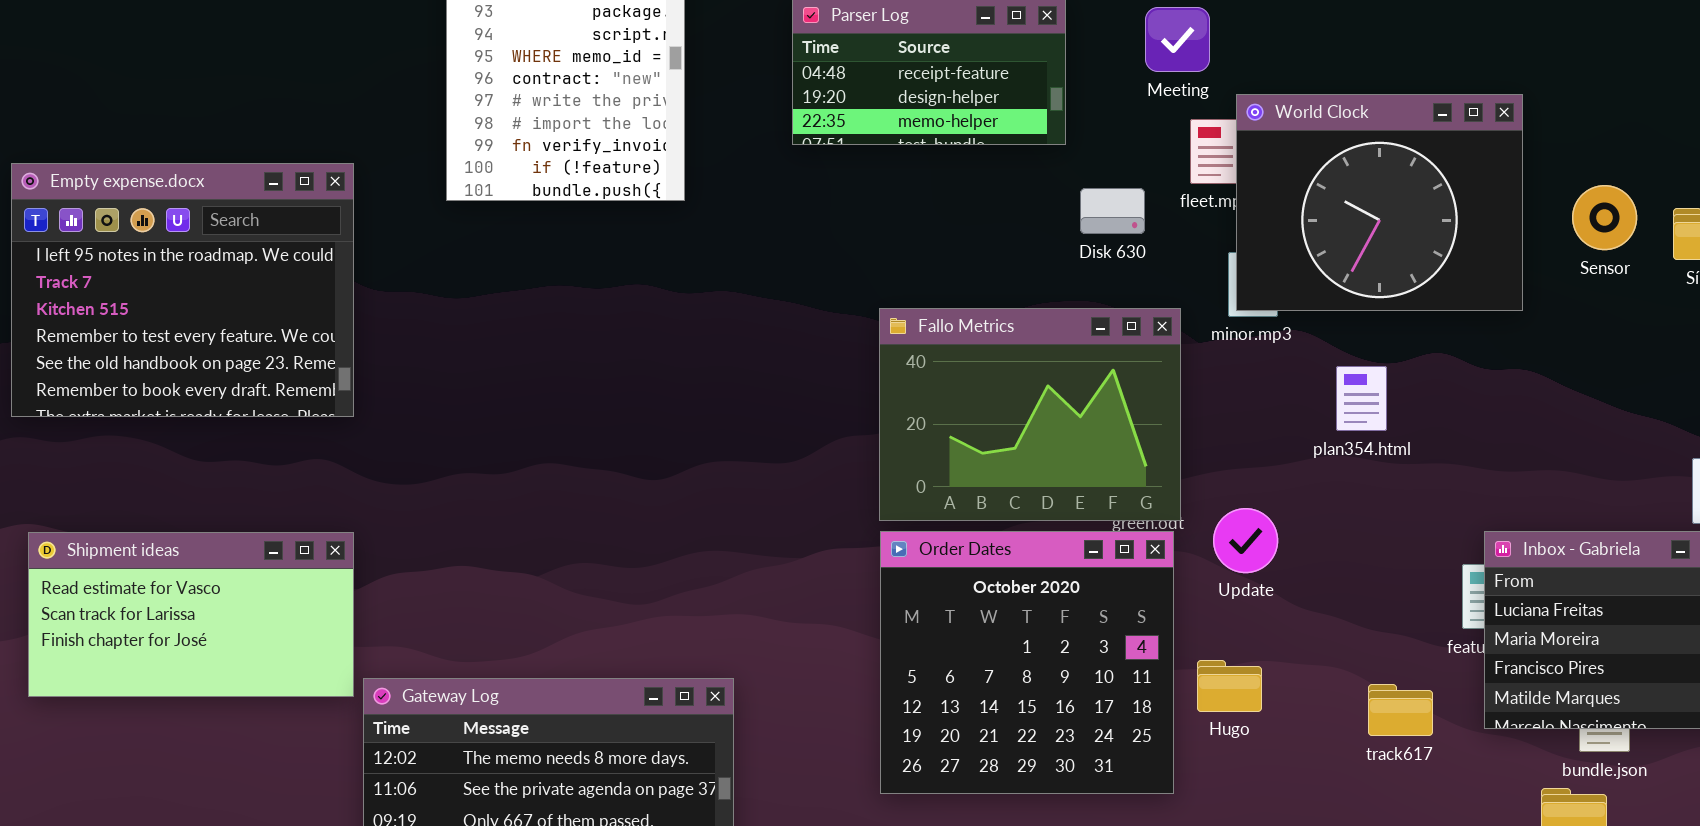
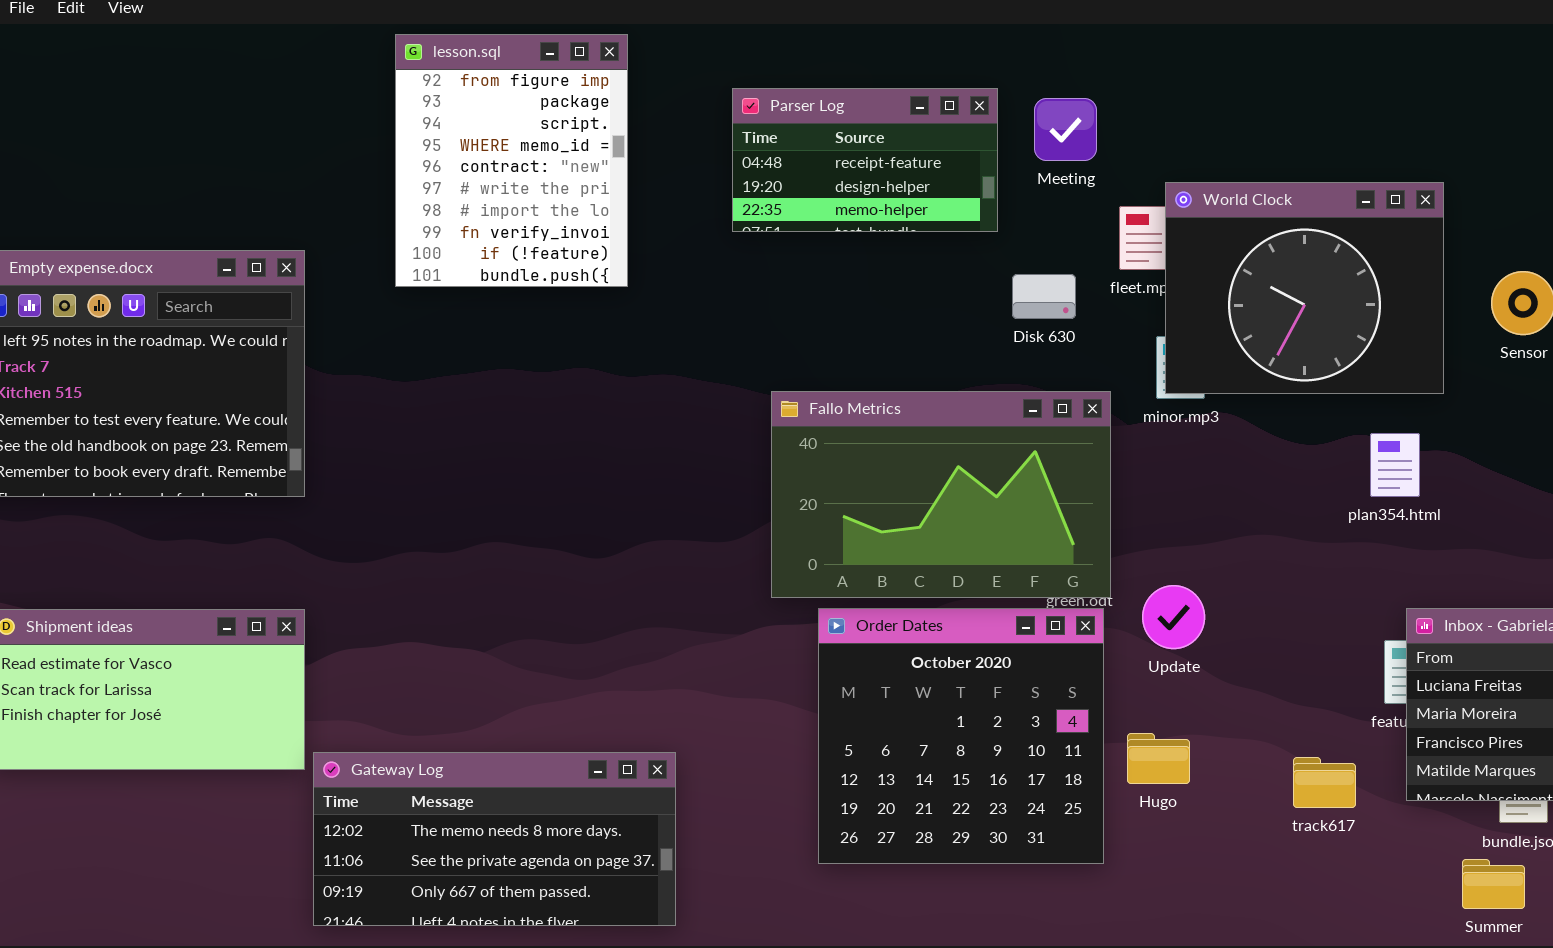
Meeting: [1145,7,1210,72] -> [1034,98,1097,161], moved
Fallo Metrics: [879,308,1181,521] -> [771,391,1111,598], resized
plan354.html: [1336,366,1387,431] -> [1370,433,1420,497], moved

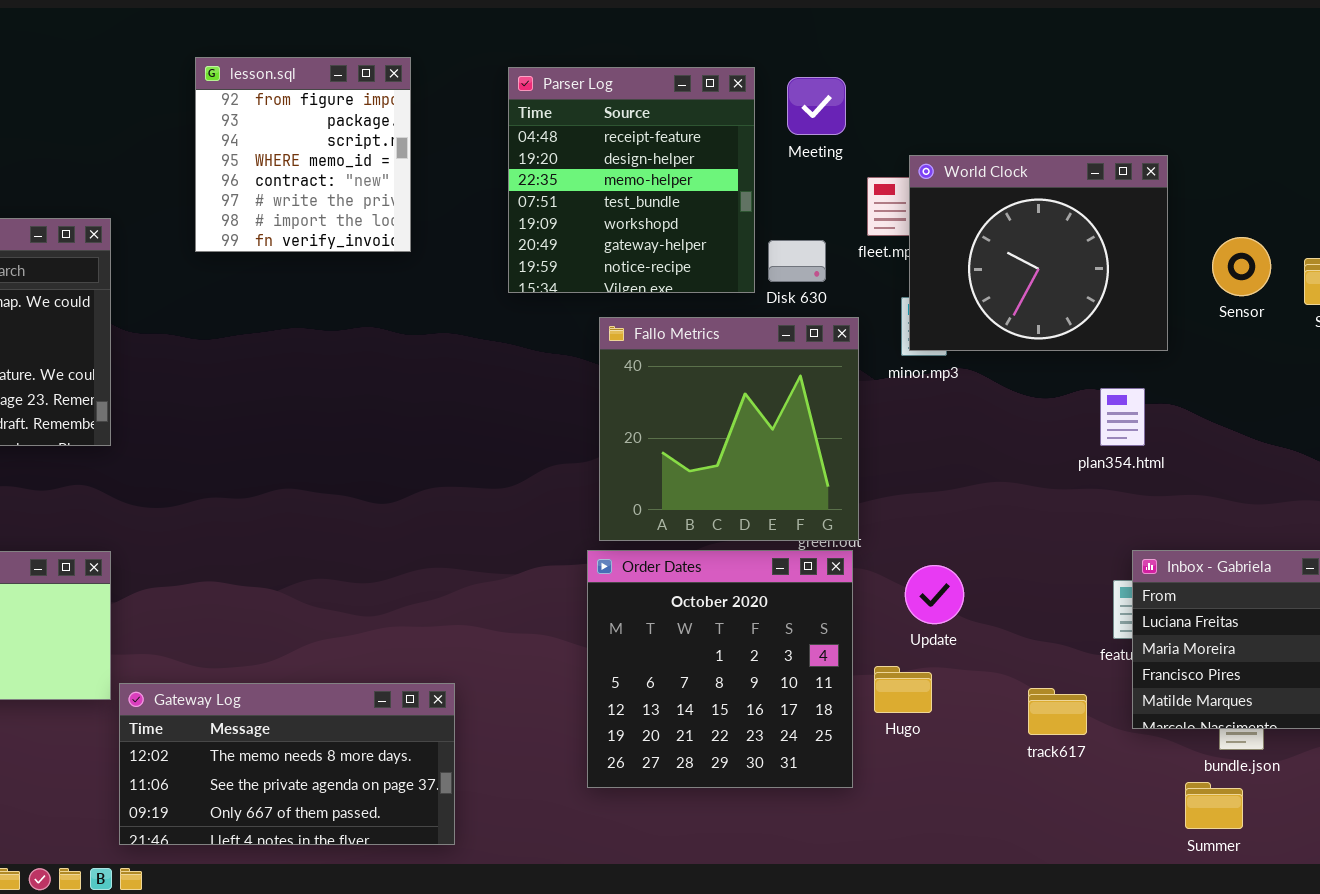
lesson.sql: [395,34,628,287] -> [195,57,411,252], resized
Parser Log: [732,88,998,232] -> [508,67,755,293], resized
Fallo Metrics: [771,391,1111,598] -> [599,317,859,541], resized
Update: [1142,585,1205,649] -> [905,565,964,624], moved

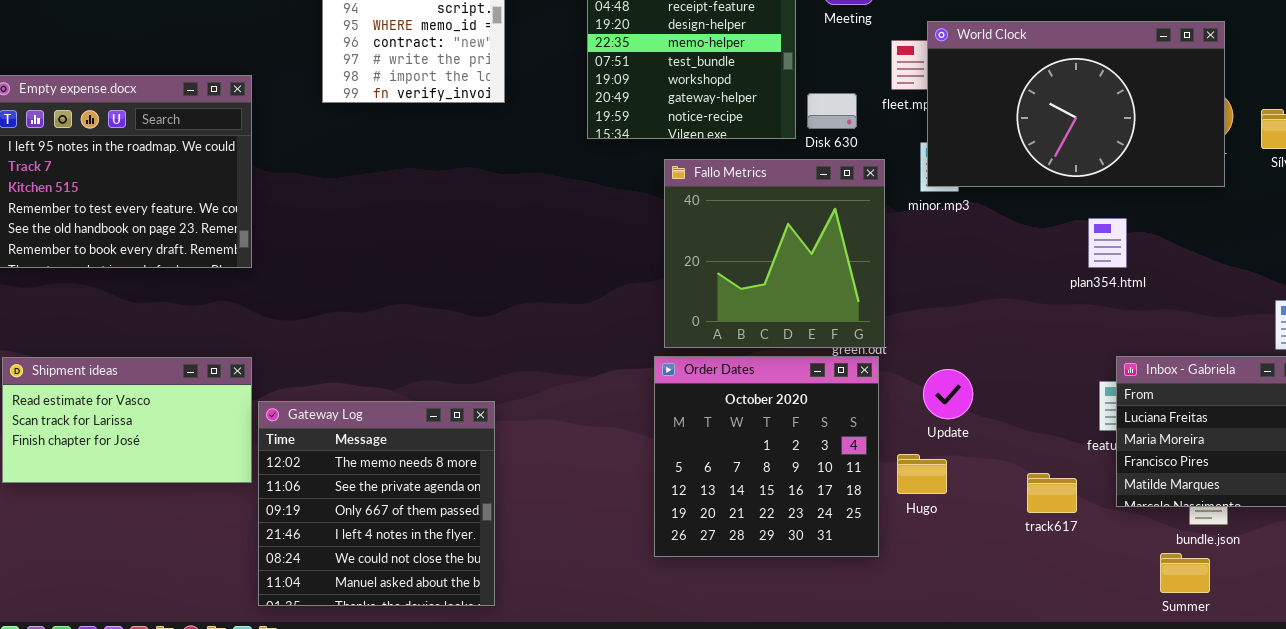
World Clock: [909,155,1168,351] -> [927,21,1225,187], resized
Gateway Log: [119,683,455,845] -> [258,401,495,606], resized

